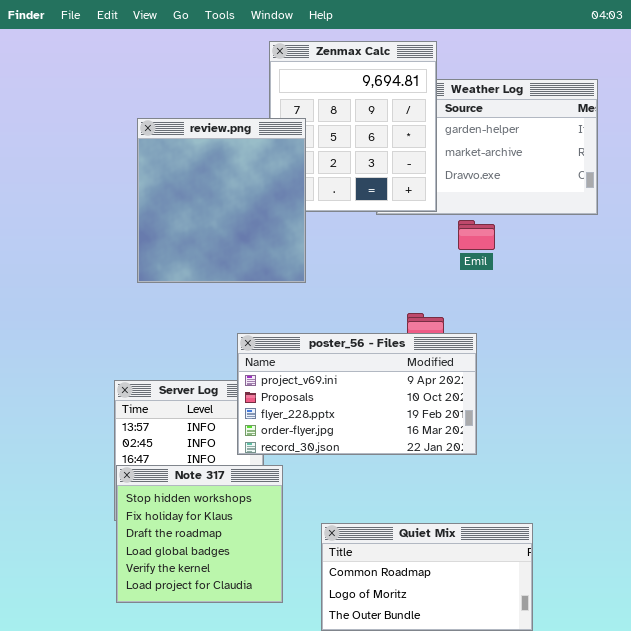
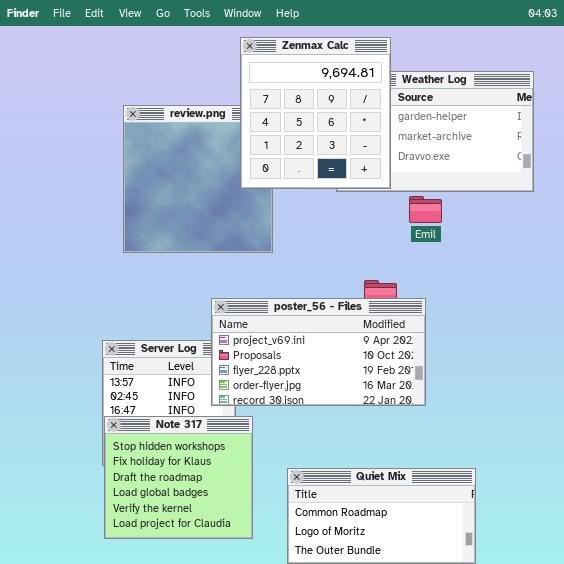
Zenmax Calc: [269,41,437,212] -> [240,37,391,189], raised

